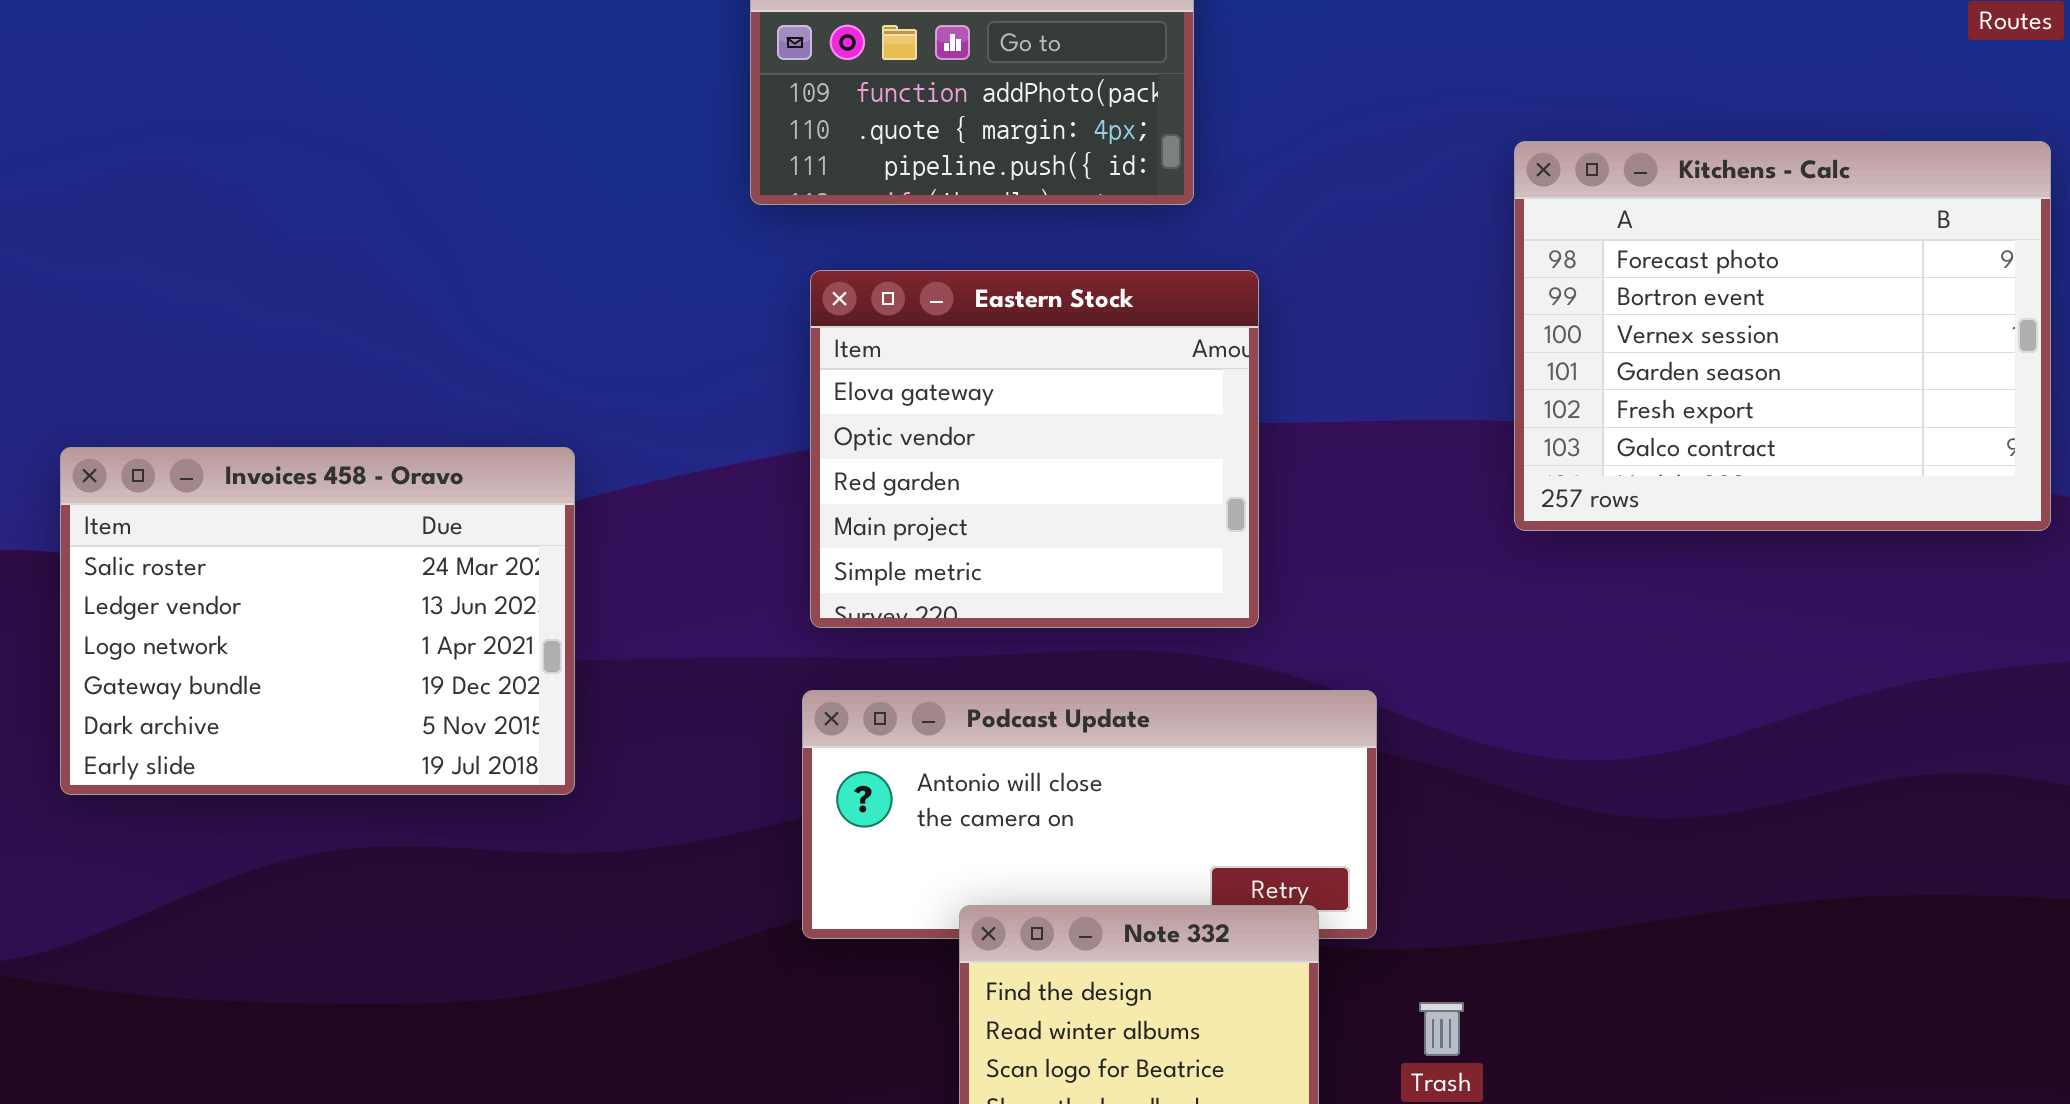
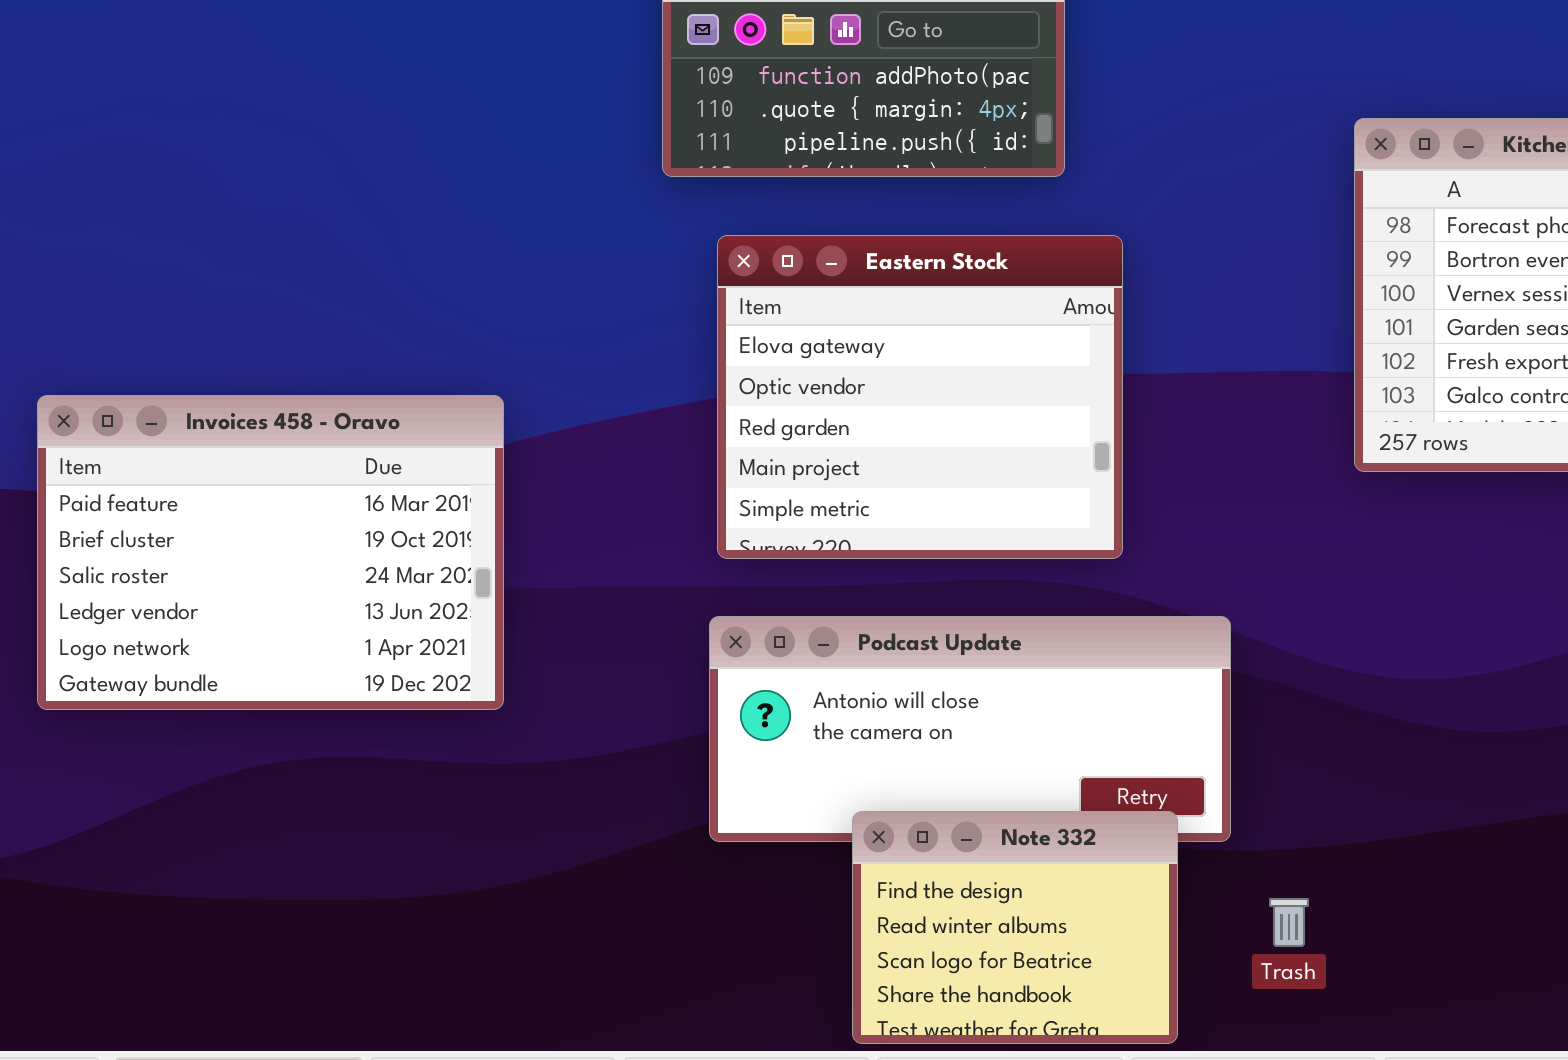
Invoices 458 - Oravo: [60,447,575,795] -> [37,395,504,710], scrolled up 2 rows

